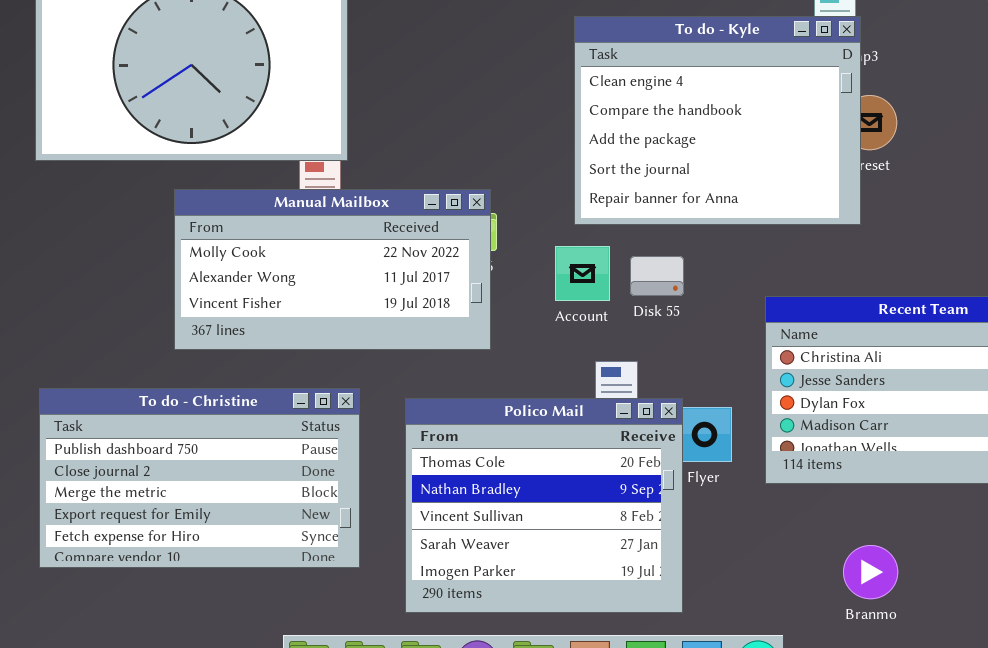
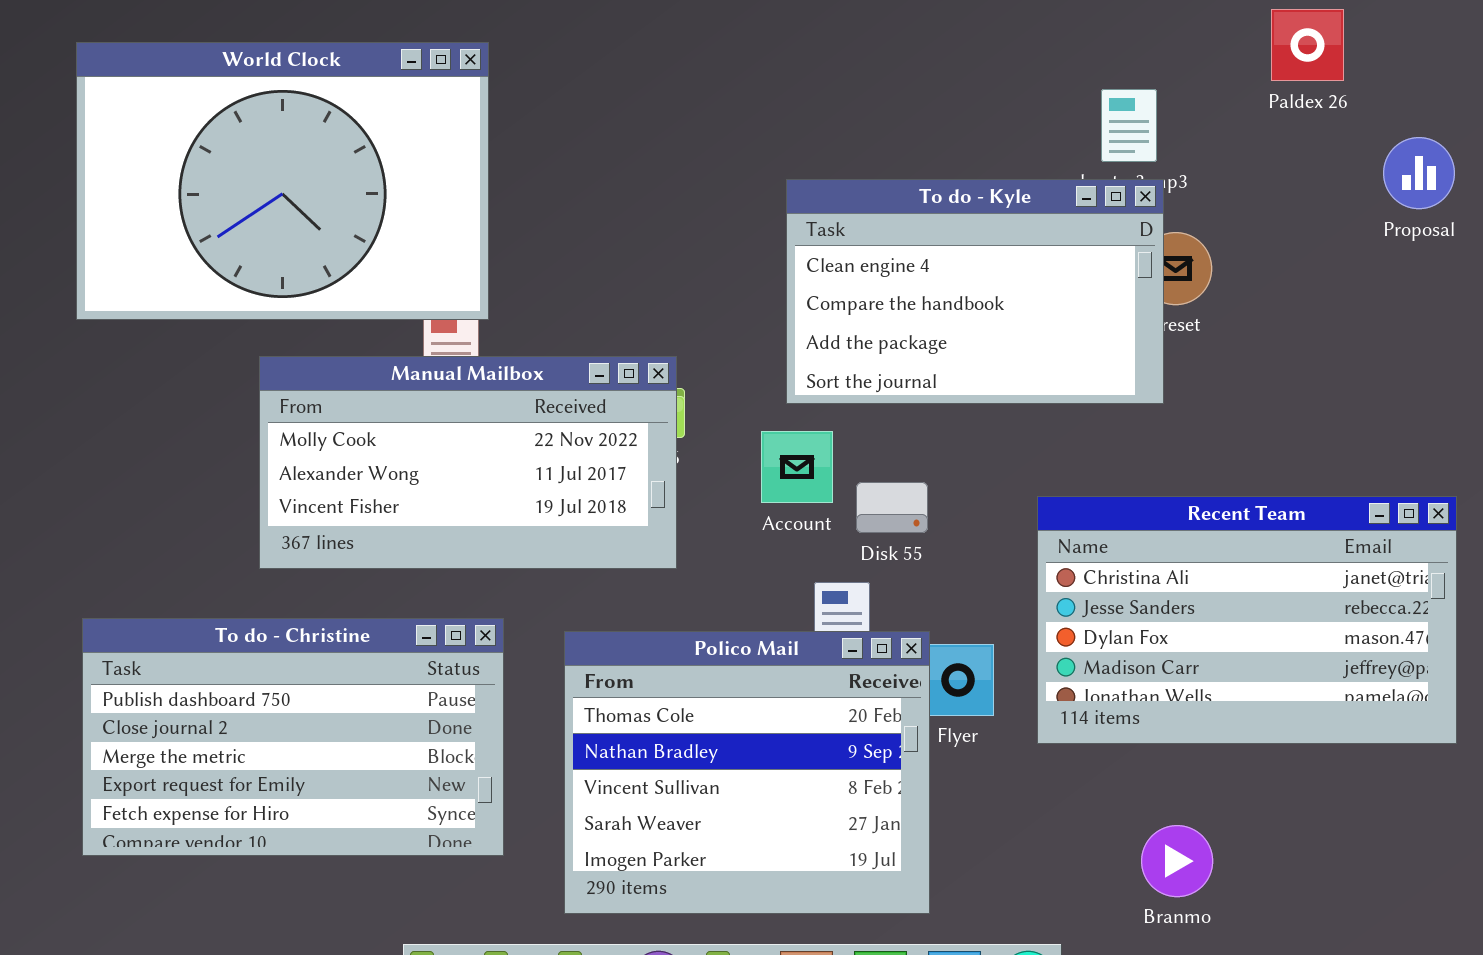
To do - Kyle: [574,16,861,225] -> [786,179,1164,404], resized
Disk 55: [630,256,684,296] -> [856,482,928,533], moved

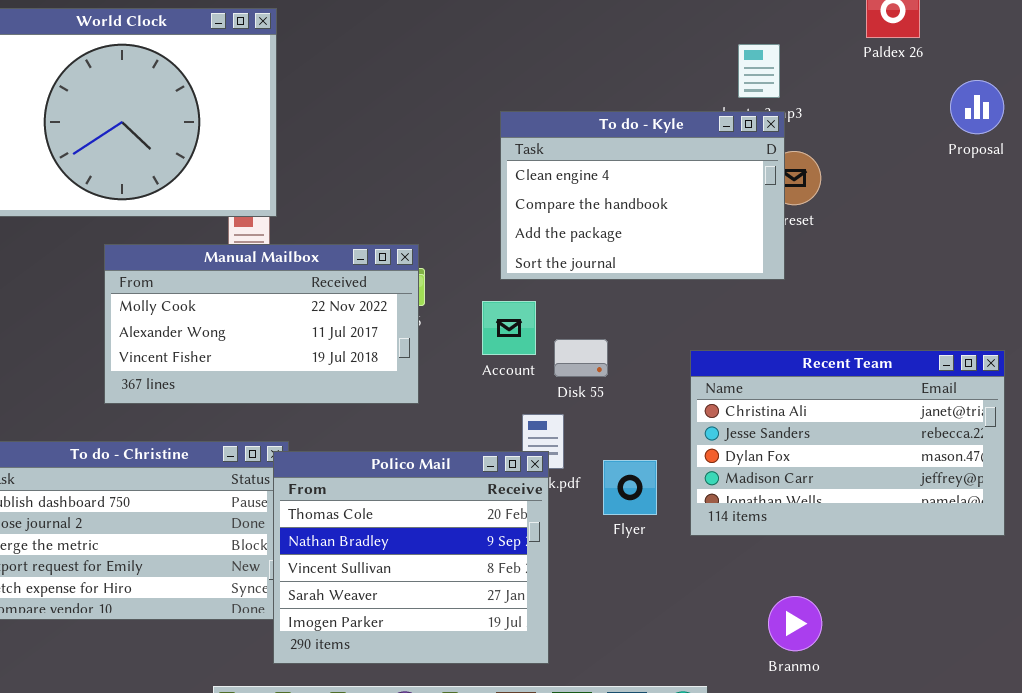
Polico Mail: [564,631,930,914] -> [273,451,549,664], moved

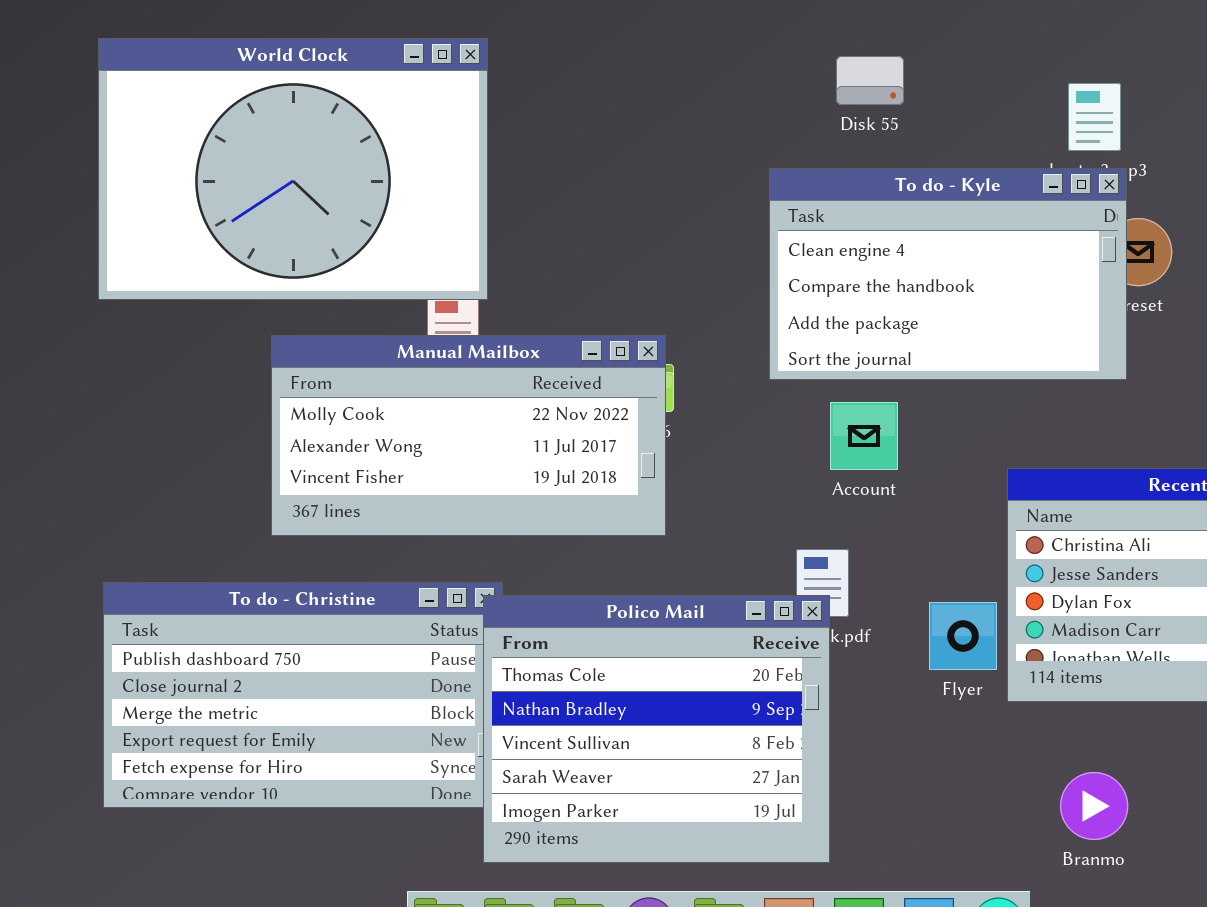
Account: [482,301,536,355] -> [830,402,898,470], moved
Disk 55: [554,339,608,377] -> [836,56,904,105], moved
Flyer: [603,460,657,515] -> [929,602,997,670], moved
Branmo: [768,596,822,651] -> [1060,772,1128,840], moved

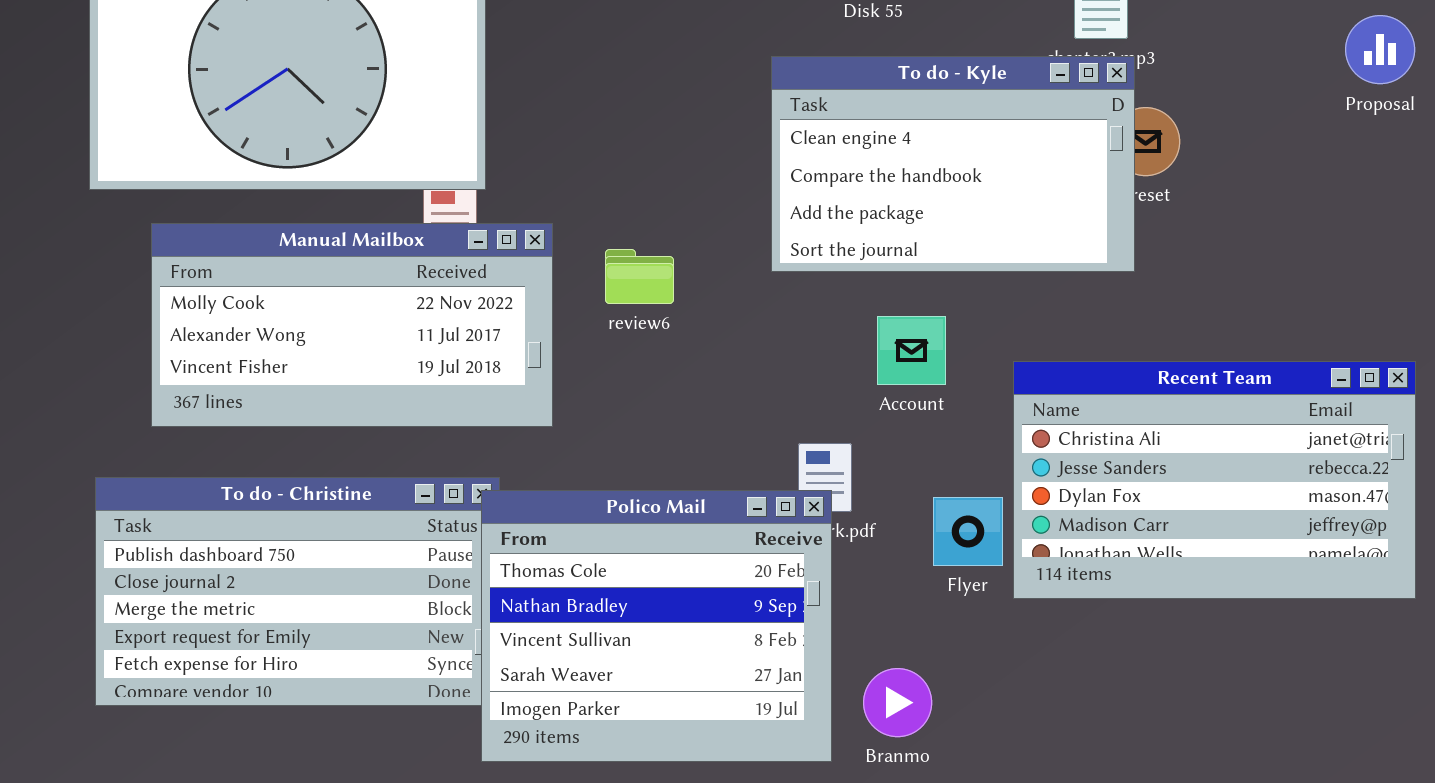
Manual Mailbox: [271,335,666,536] -> [151,223,553,427], moved
Account: [830,402,898,470] -> [877,316,946,385], moved
Branmo: [1060,772,1128,840] -> [863,668,932,737], moved

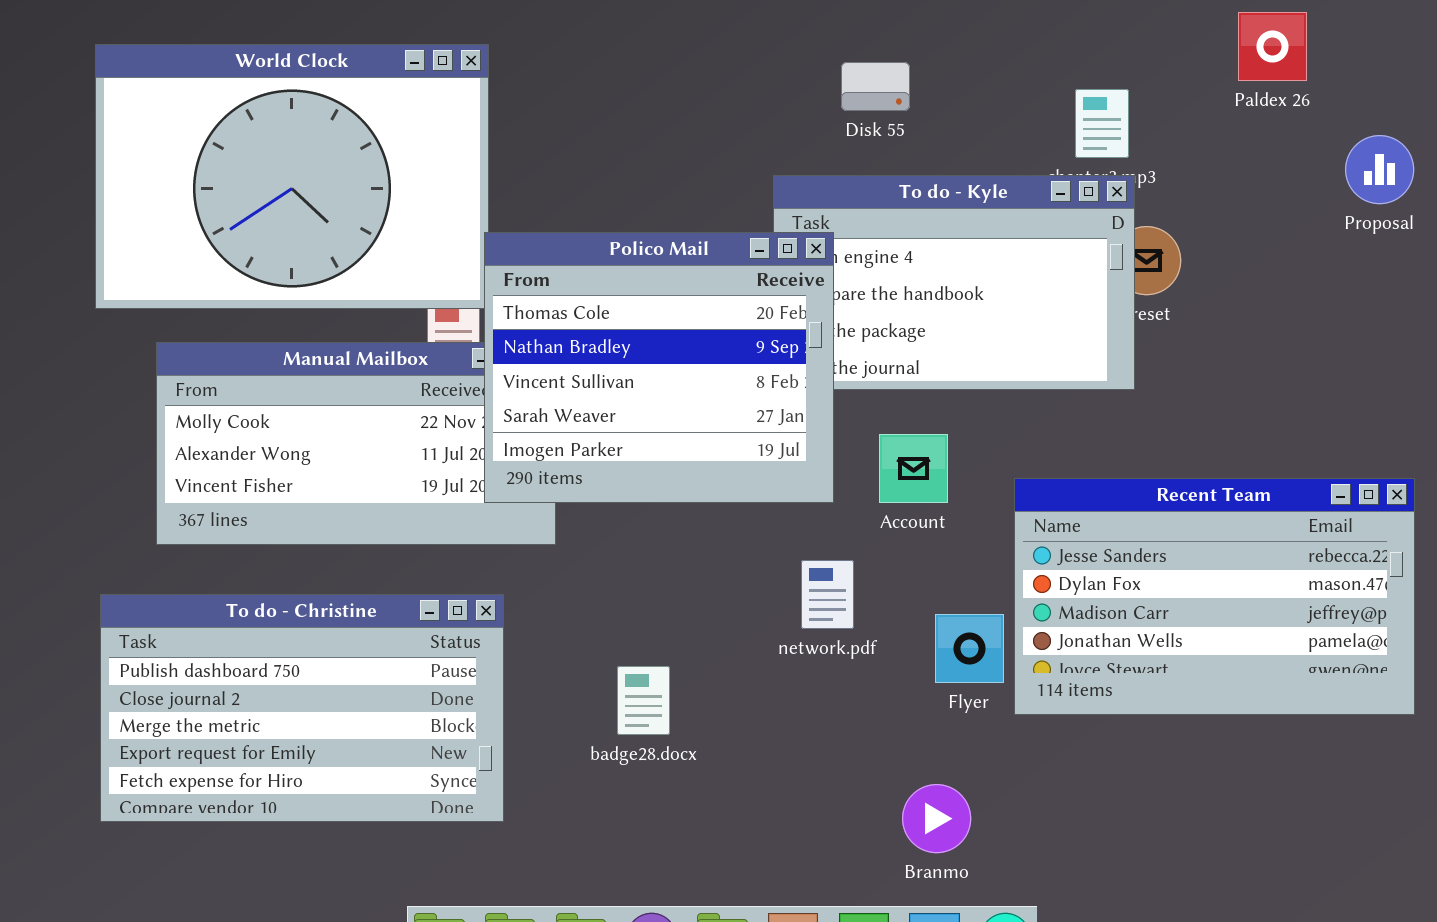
Recent Team: [1013,361,1416,599] -> [1014,478,1415,715], scrolled down 1 row
Polico Mail: [481,490,832,762] -> [484,232,834,503], moved
Branmo: [863,668,932,737] -> [902,784,971,853], moved

